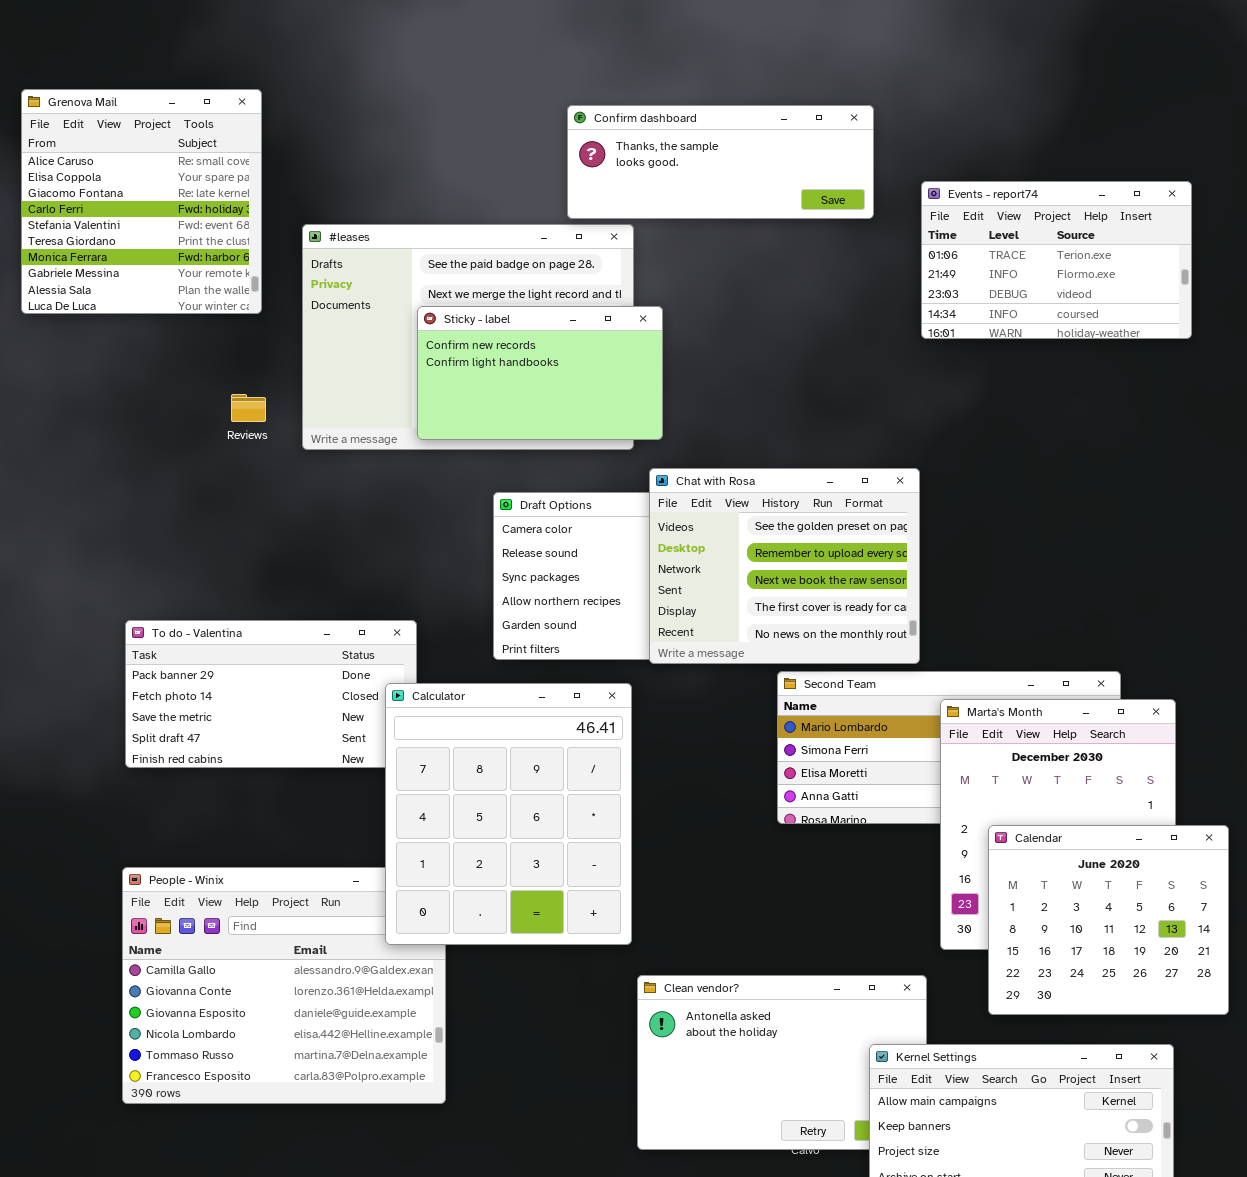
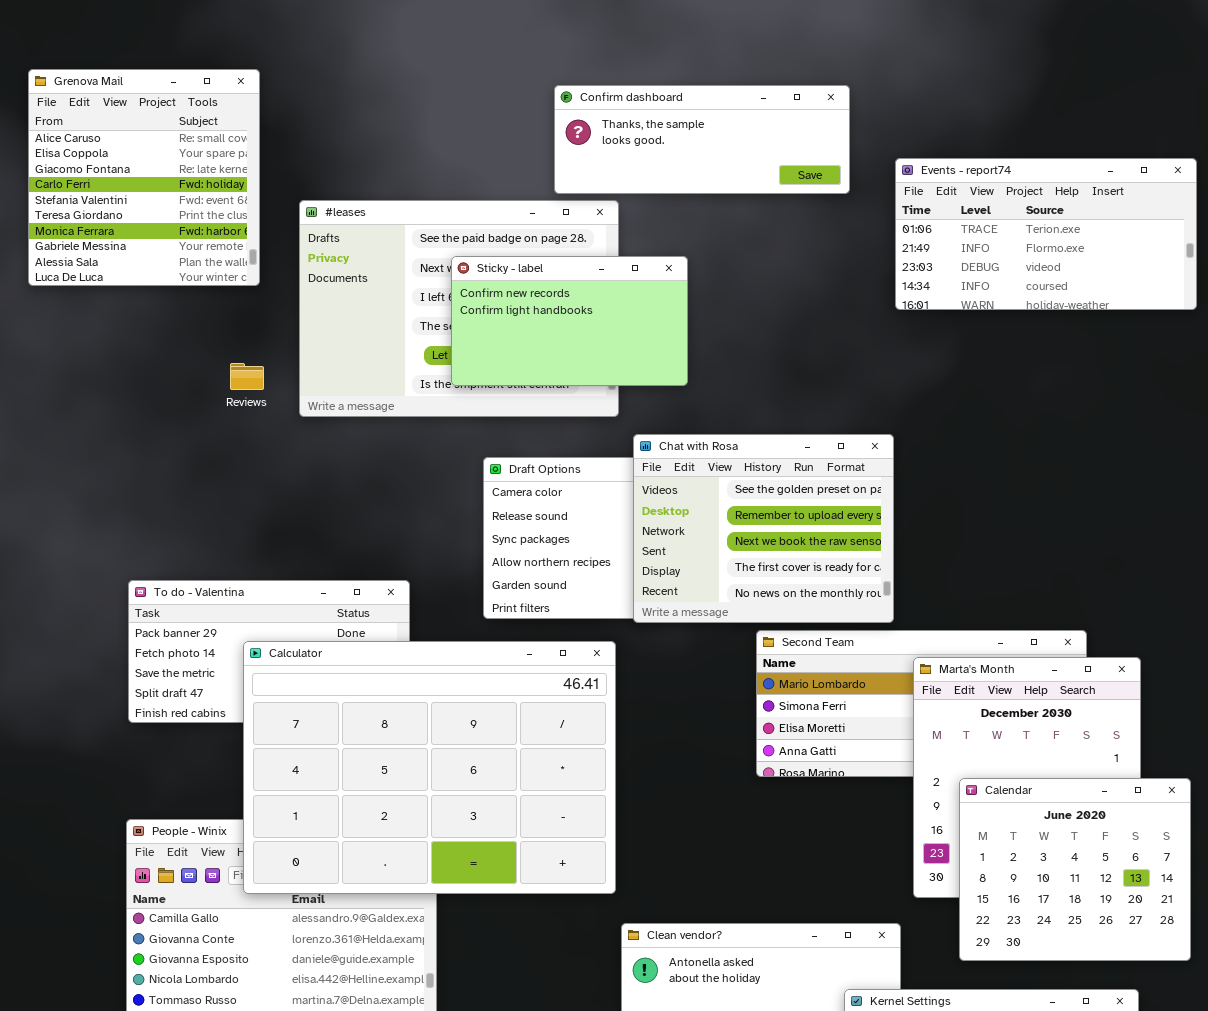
Events - report74: [921,181,1192,339] -> [895,158,1197,310], resized
Sticky - label: [417,306,663,440] -> [451,256,688,386], moved
Calculator: [385,683,632,945] -> [243,641,616,894], resized

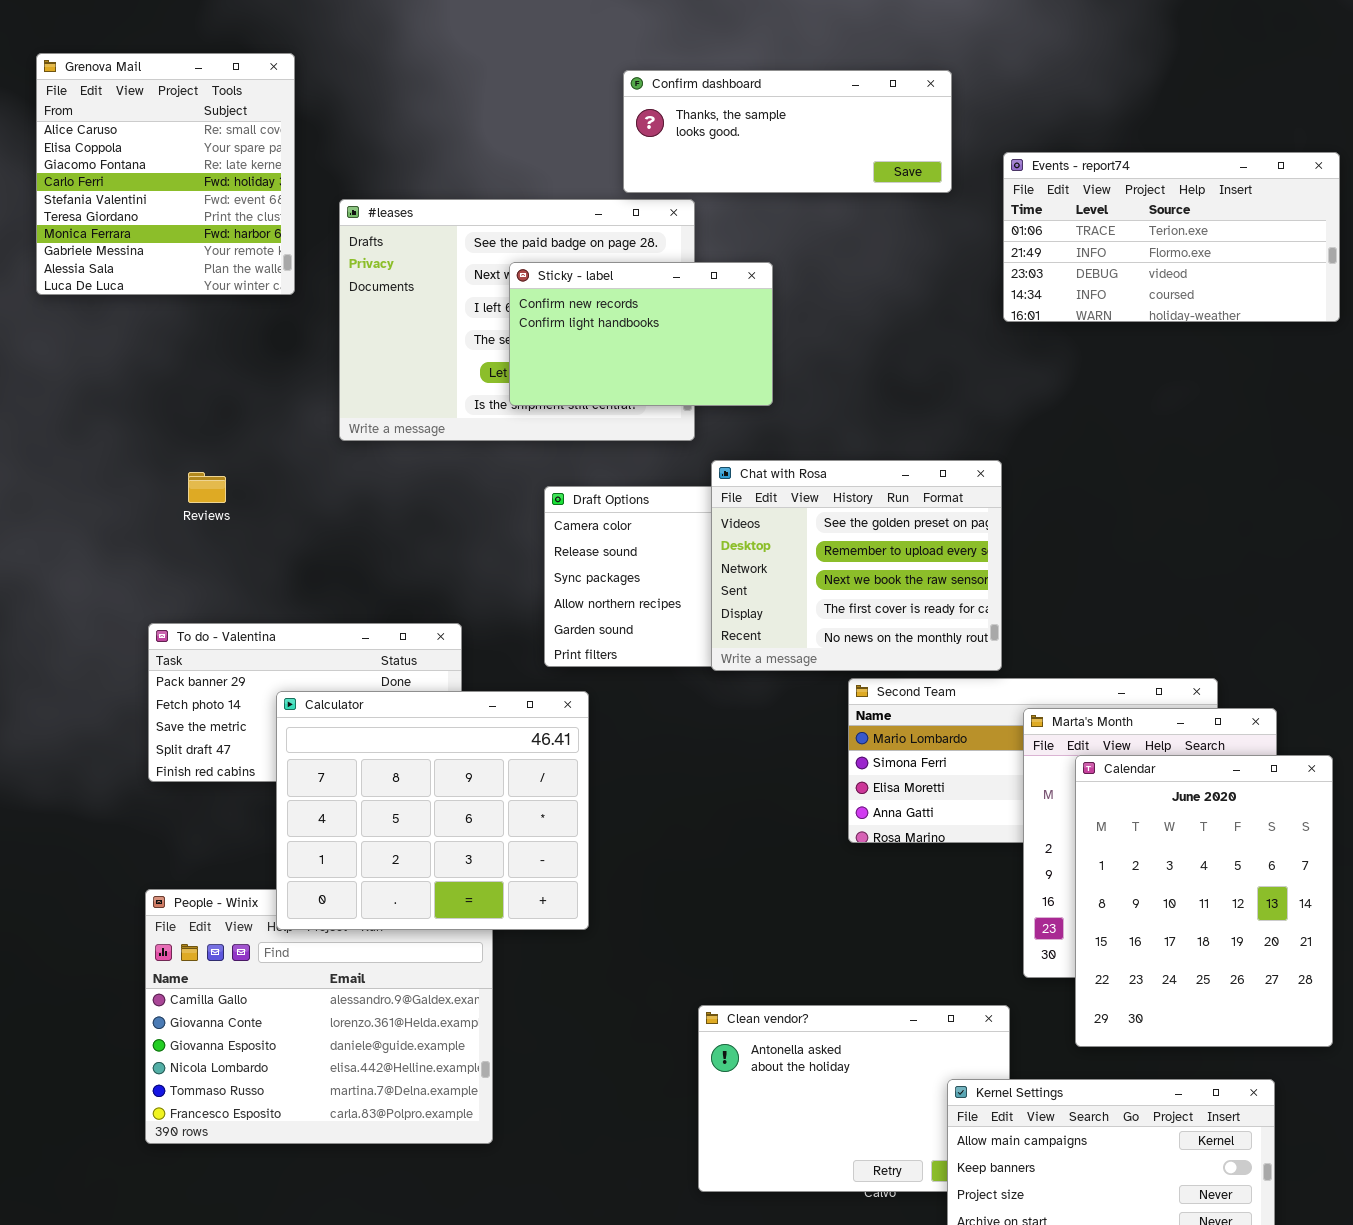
Reviews: [230,363,264,390] -> [188,472,226,503], moved
Calculator: [243,641,616,894] -> [276,691,589,930], resized
Calendar: [959,778,1191,961] -> [1075,755,1333,1047], resized

